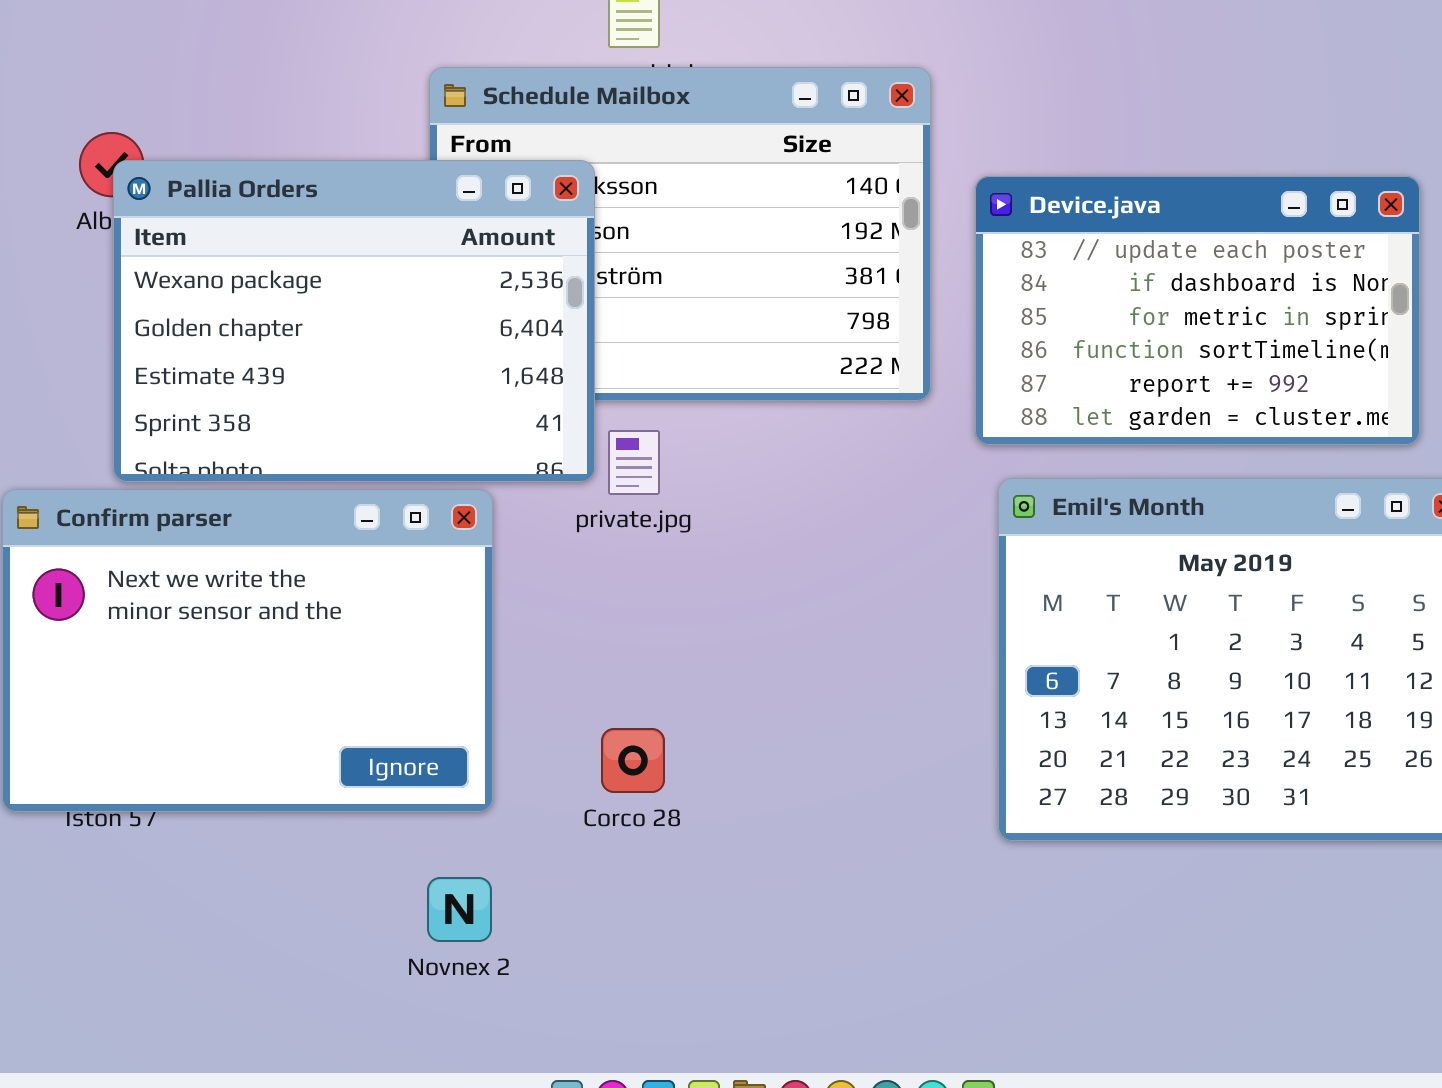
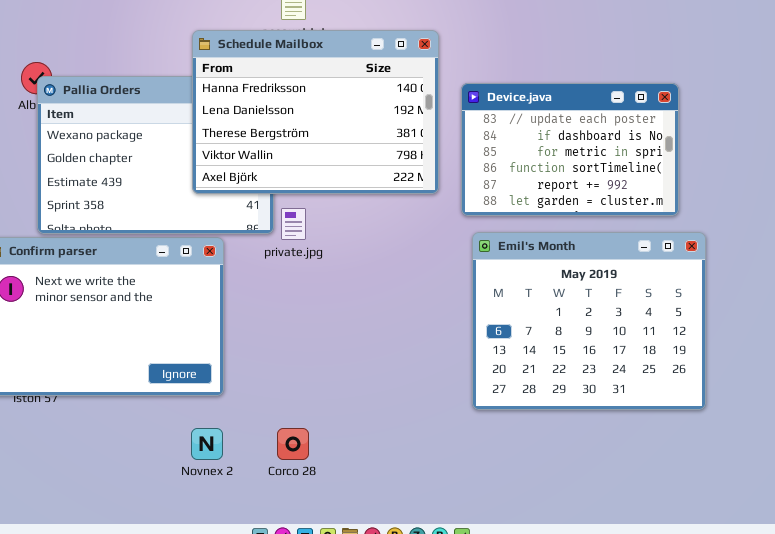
Schedule Mailbox: [429,67,931,401] -> [192,30,439,194], raised
Corco 28: [601,728,665,793] -> [277,428,309,460], moved

